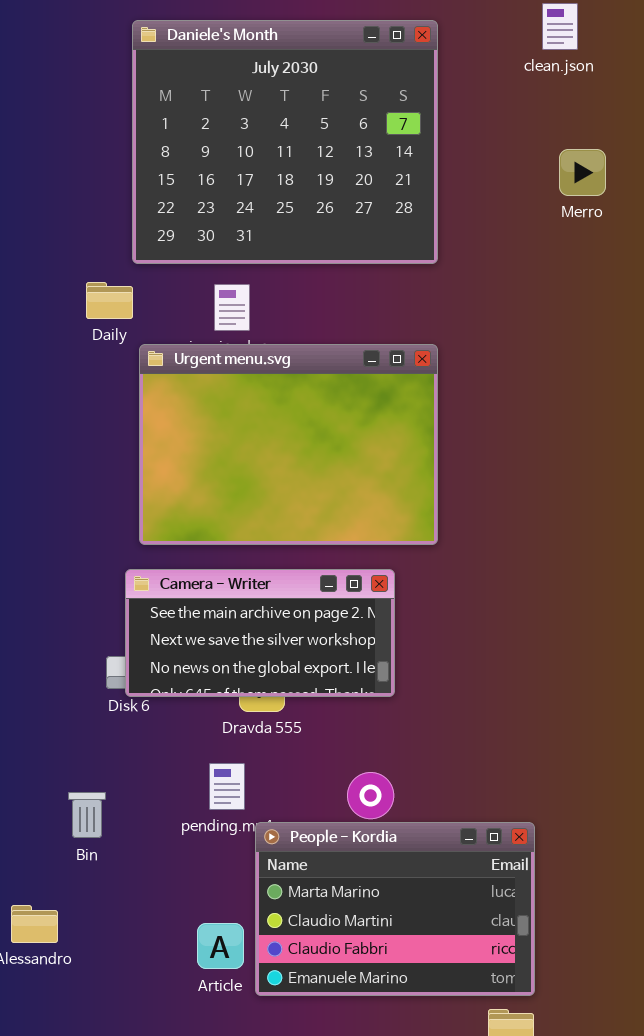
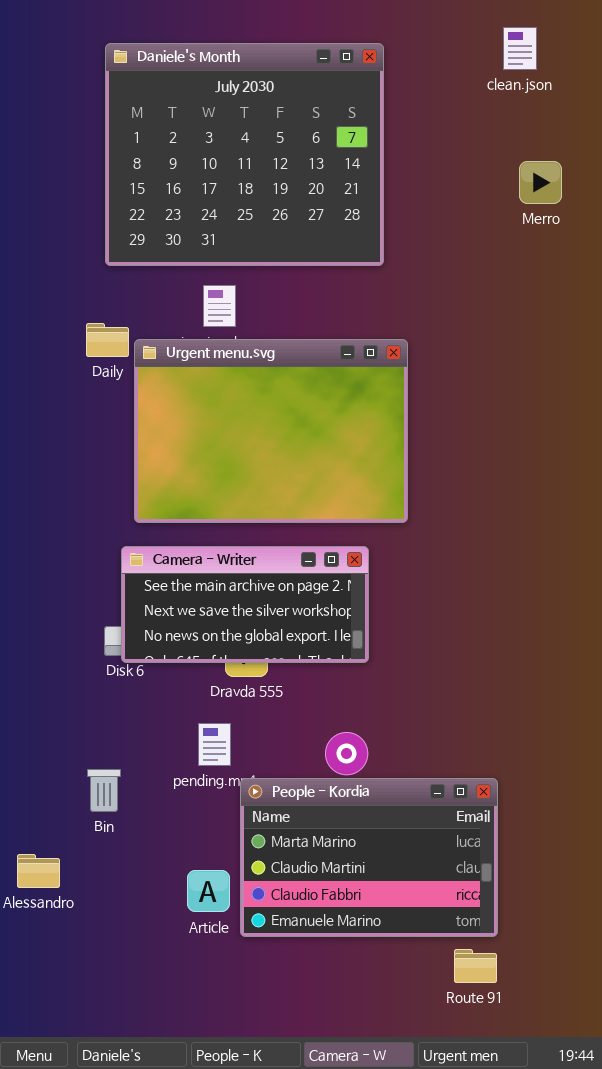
Daniele's Month: [132,20,438,264] -> [105,43,384,266], moved
Daily: [86,282,133,319] -> [86,323,129,357], moved
Bin: [68,792,106,838] -> [87,769,121,812], moved

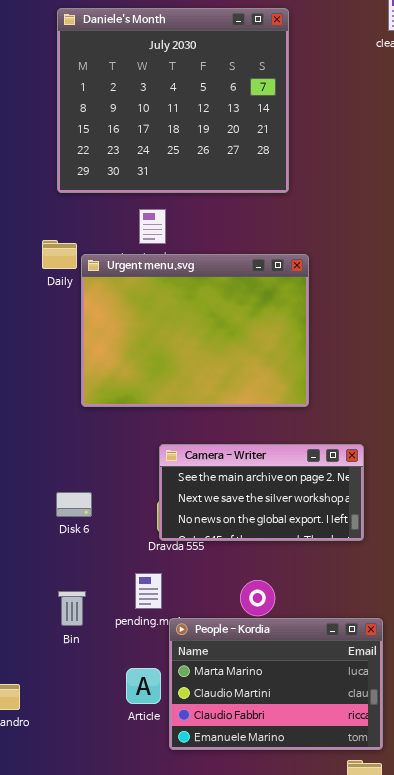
Camera - Writer: [121,546,369,663] -> [159,444,364,541], moved
Bin: [87,769,121,812] -> [58,591,86,626], moved
Article: [187,870,230,912] -> [126,668,161,704], moved

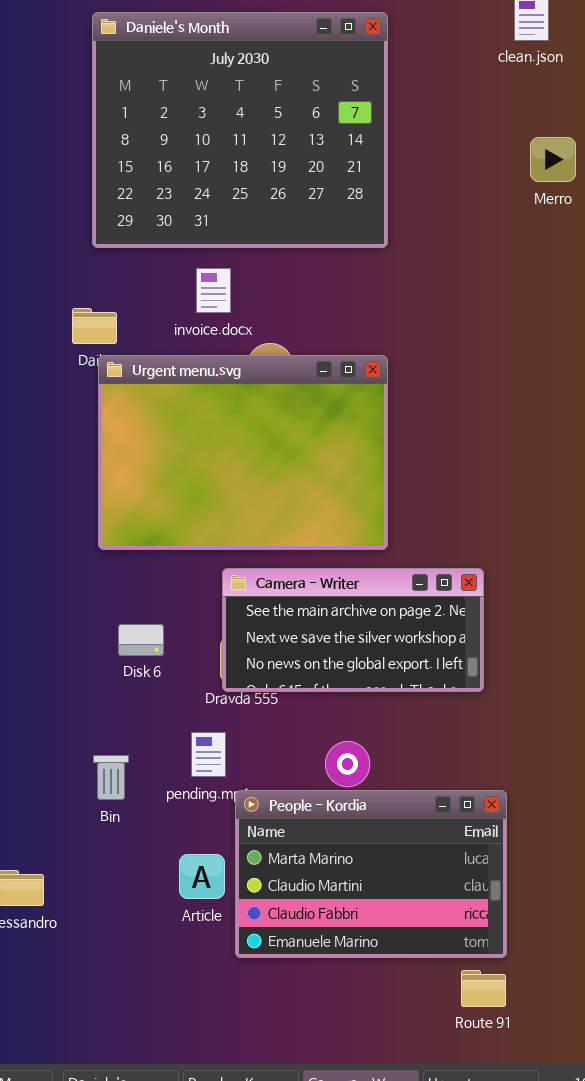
Urgent menu.svg: [81,254,309,407] -> [98,355,388,550], moved
Disk 6: [56,492,92,517] -> [118,624,164,656], moved

